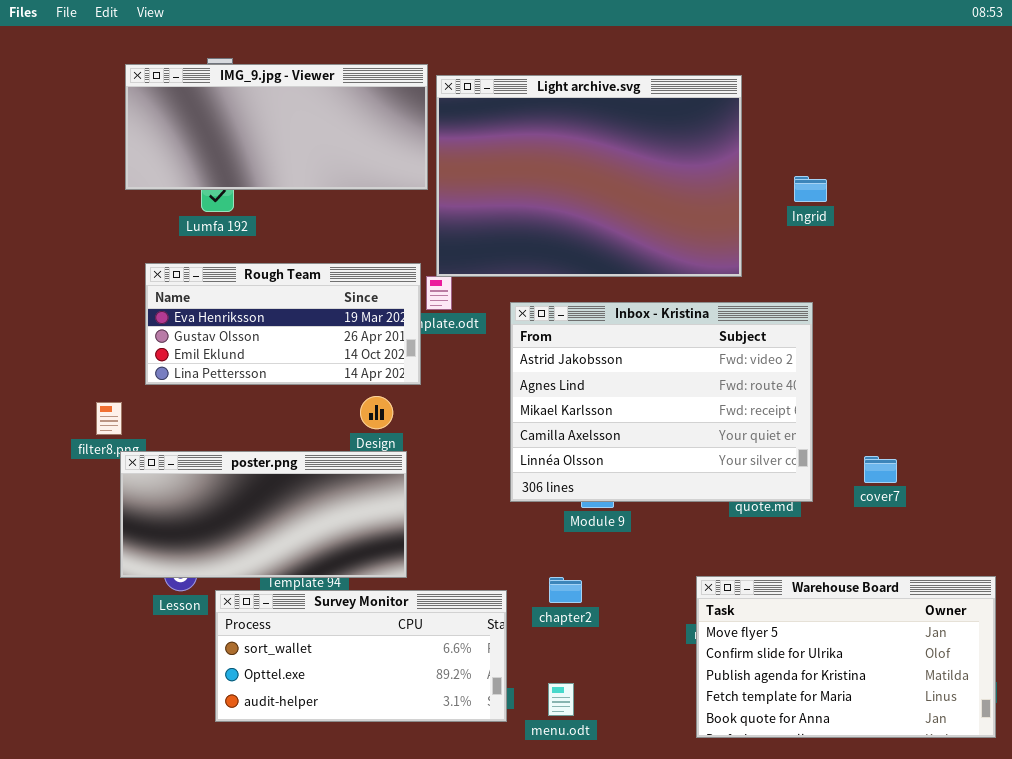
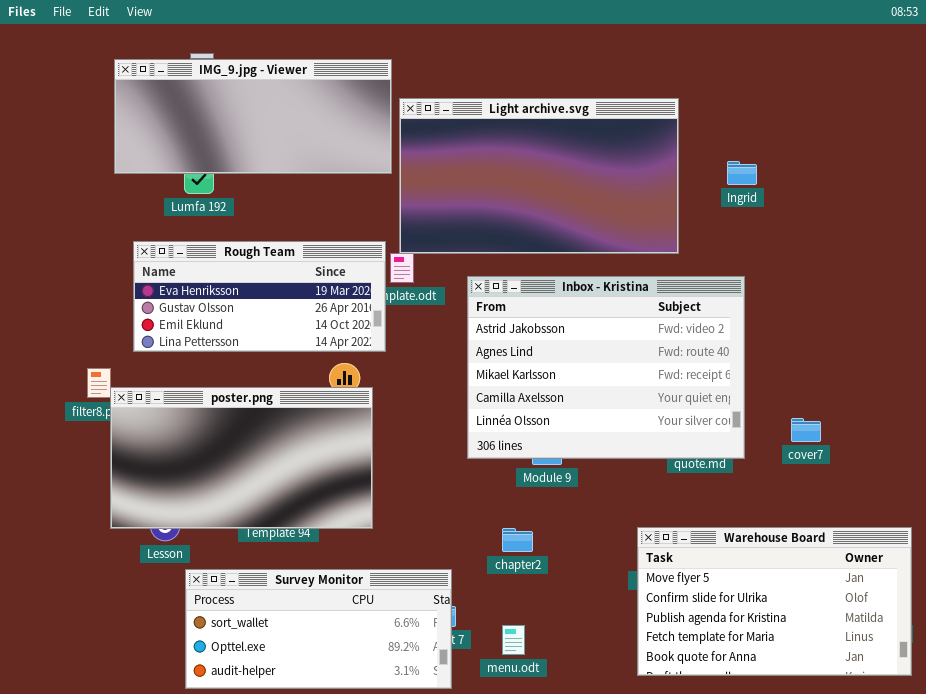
Light archive.svg: [436,75,742,277] -> [399,98,679,254], resized
poster.png: [120,451,407,578] -> [110,387,373,529], resized
Survey Monitor: [215,590,507,722] -> [185,569,452,689], moved

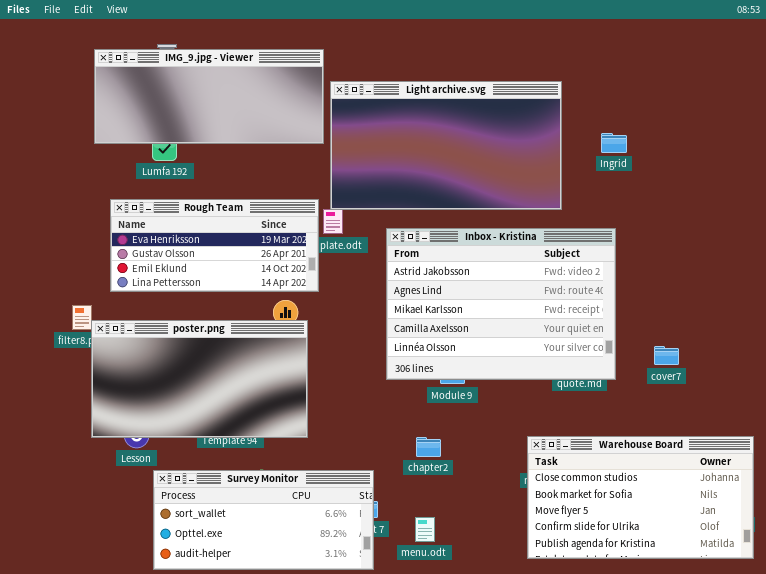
Warehouse Board: [637,527,912,676] -> [527,436,754,559], scrolled up 2 rows

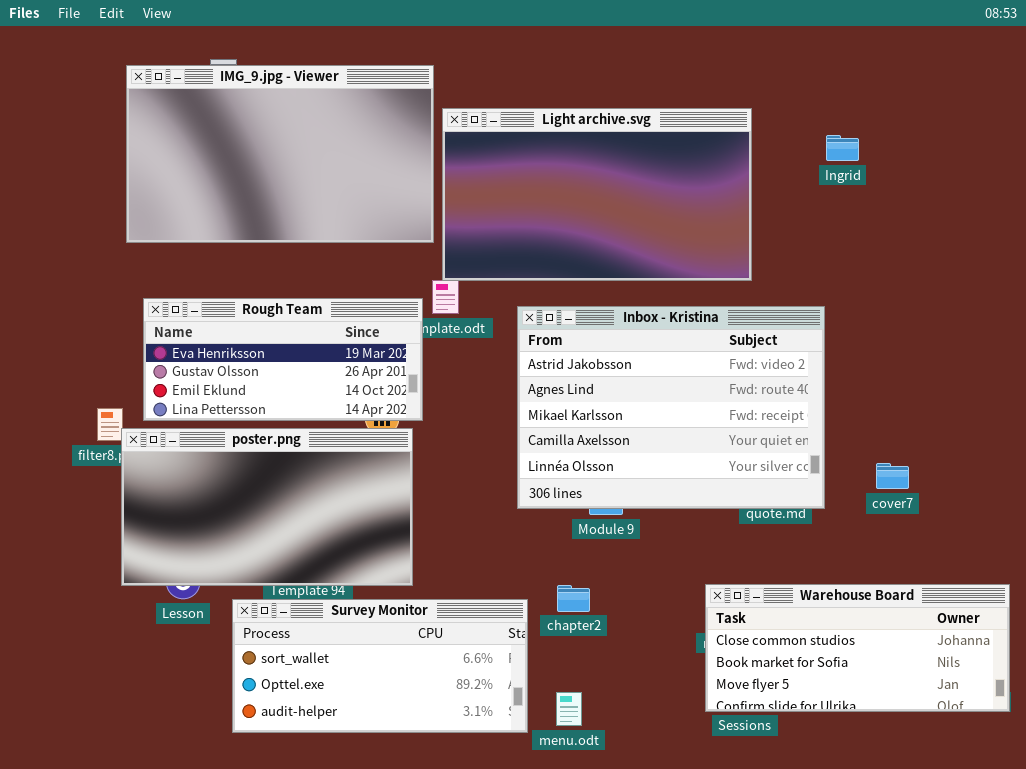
IMG_9.jpg - Viewer: [94,49,324,144] -> [126,65,434,243], resized
Ingrid: [601,133,627,153] -> [826,135,859,161], moved
Rough Team: [110,199,319,292] -> [143,298,423,421], moved
Warehouse Board: [527,436,754,559] -> [705,584,1010,712], resized
Survey Monitor: [153,470,374,570] -> [232,599,528,733], moved

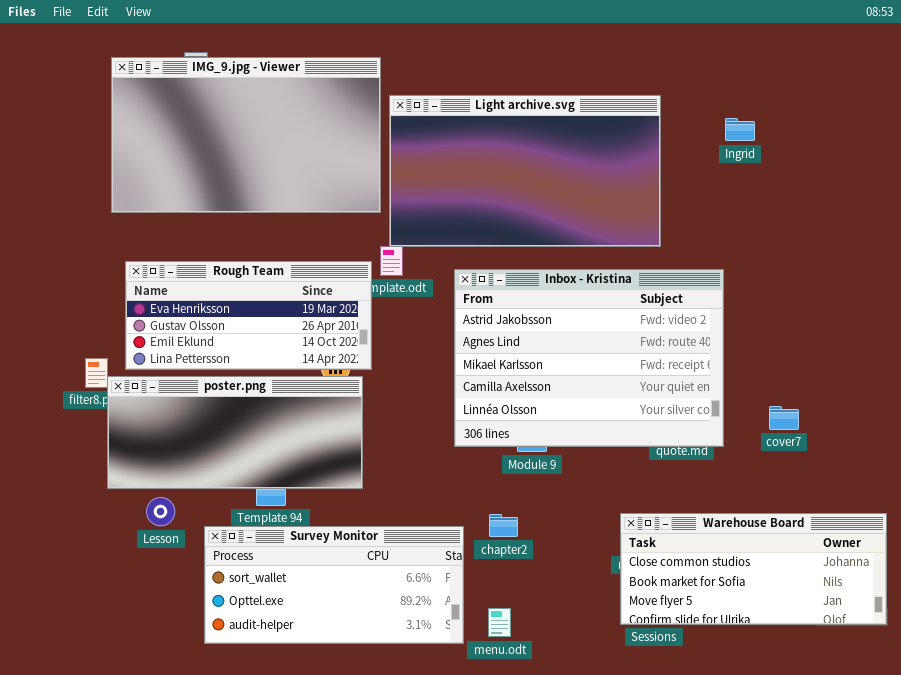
poster.png: [121,428,413,586] -> [107,376,363,489], resized

